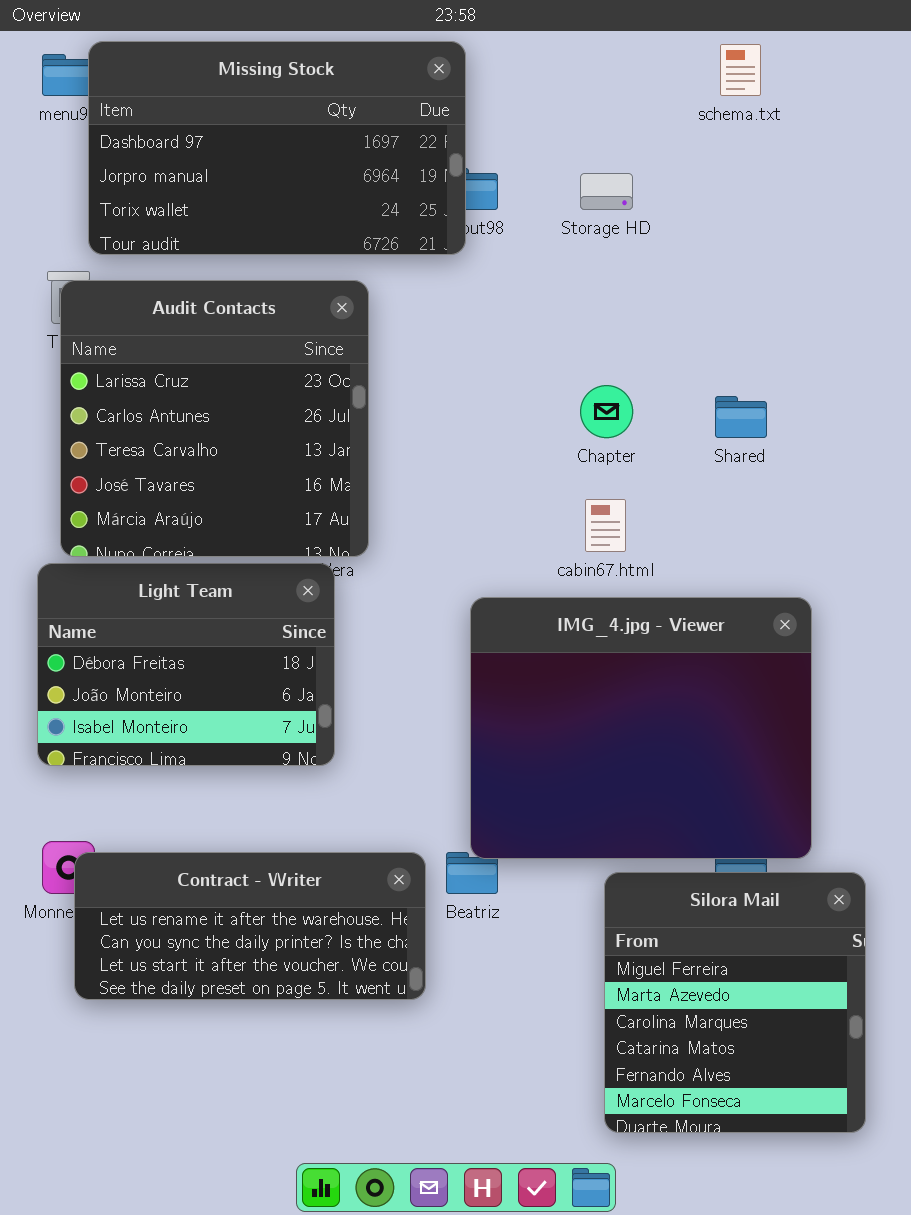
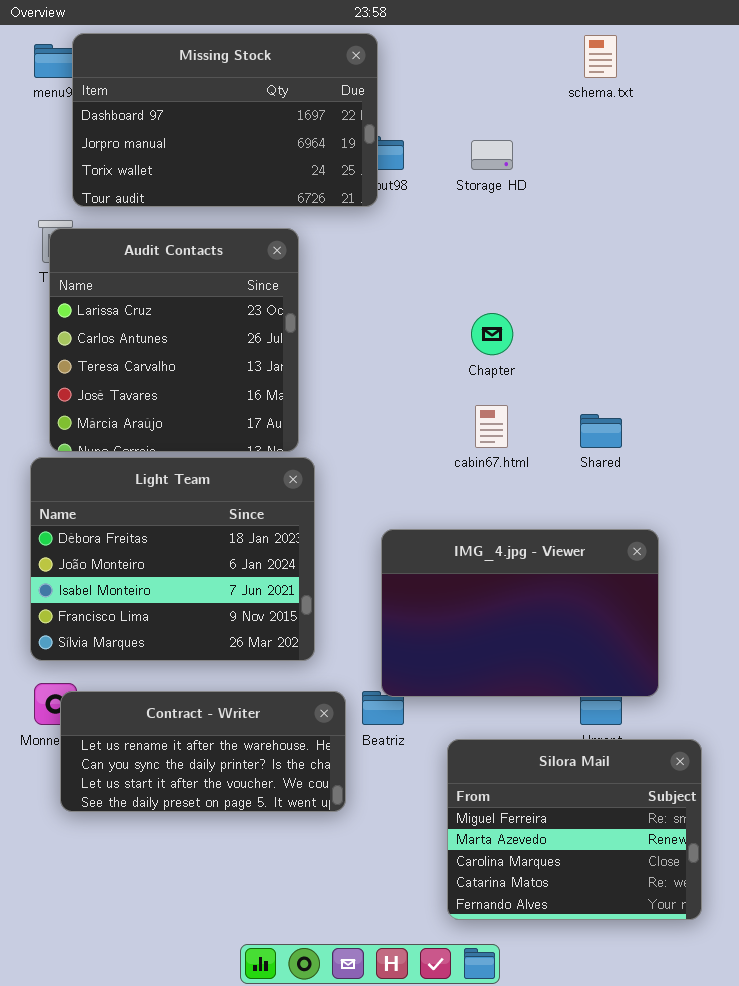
Shared: [715,396,767,438] -> [580,414,622,448], moved
Light Team: [37,563,335,766] -> [30,457,315,661], resized
IMG_4.jpg - Viewer: [470,597,812,859] -> [381,529,659,697], resized
Silora Mail: [604,872,866,1133] -> [447,739,702,920], resized

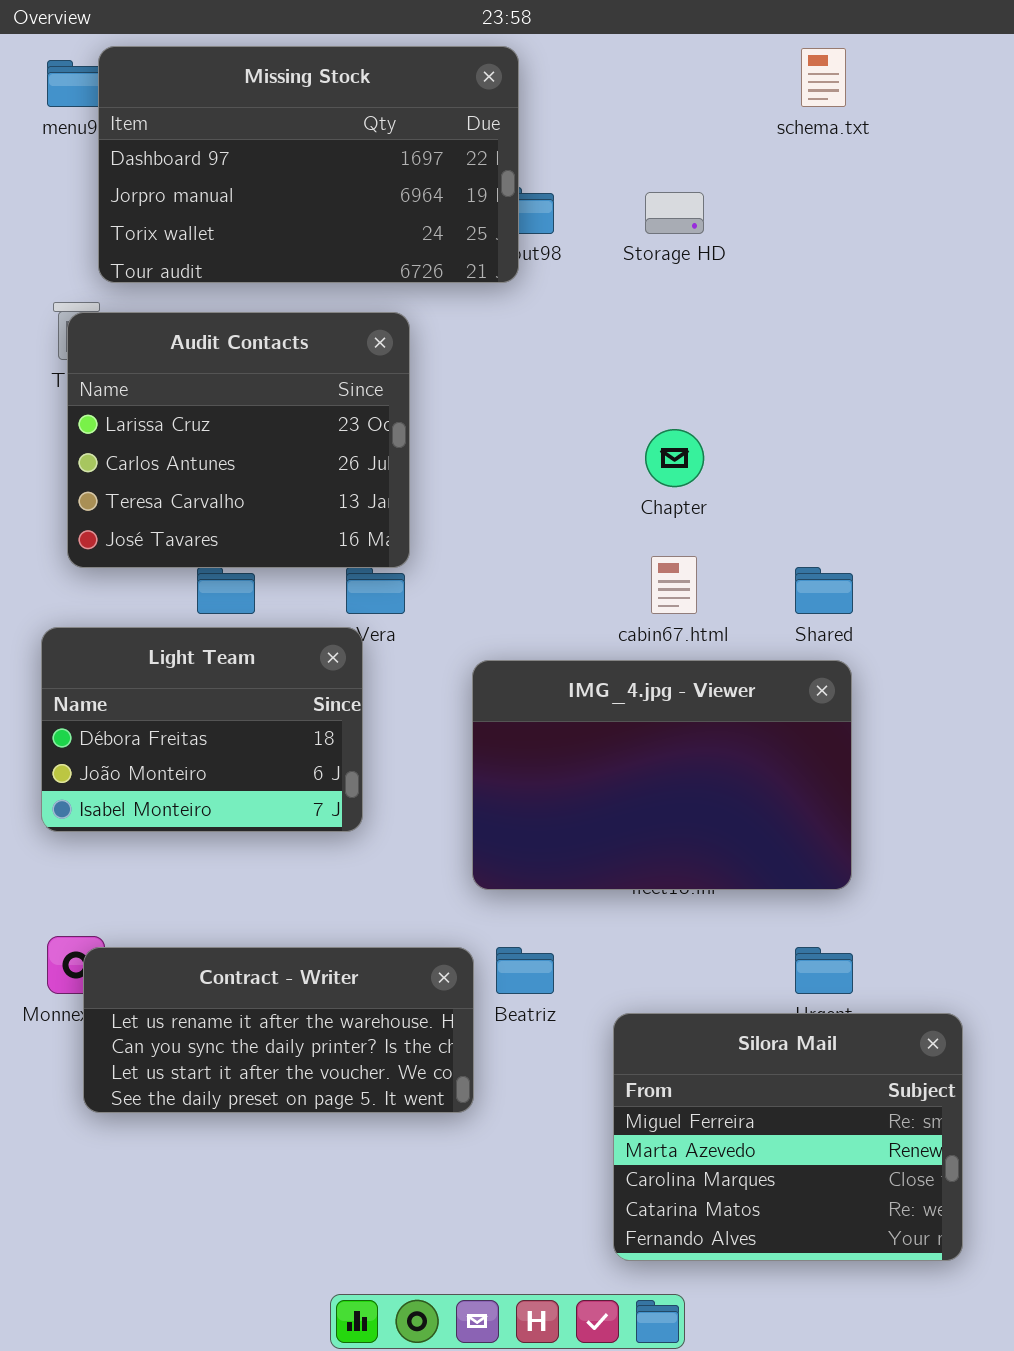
Audit Contacts: [49,228,299,452] -> [67,312,410,568], resized
Light Team: [30,457,315,661] -> [41,627,363,832], resized
IMG_4.jpg - Viewer: [381,529,659,697] -> [472,660,852,890], moved

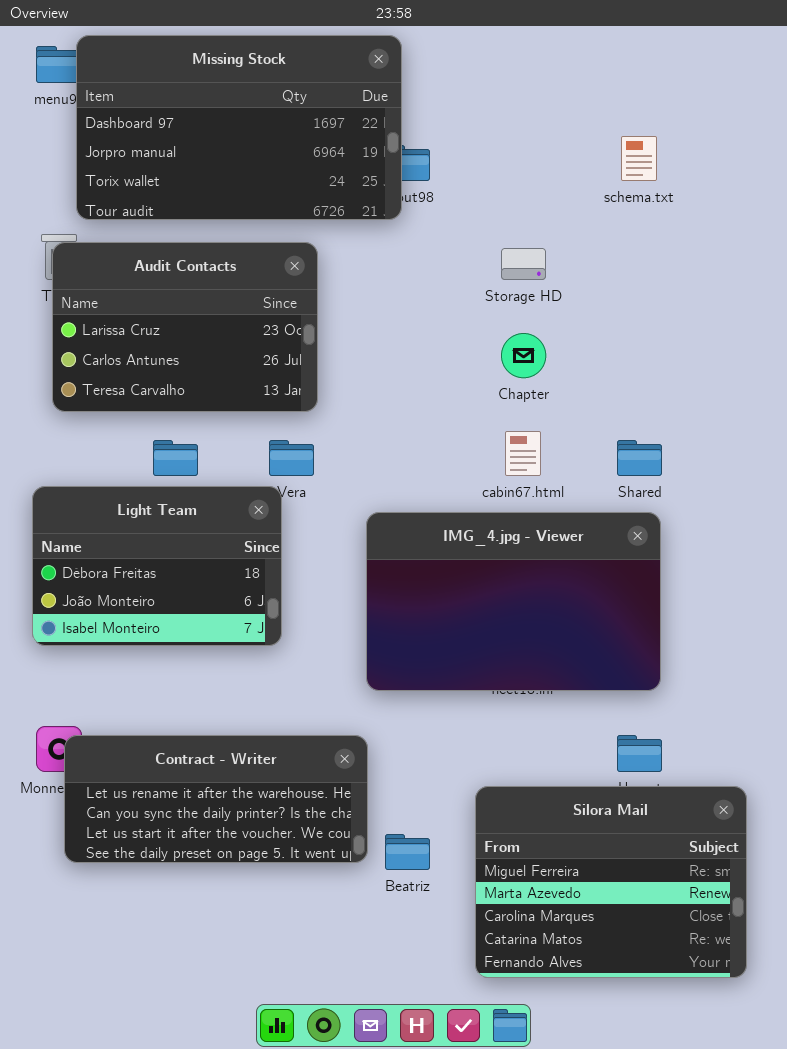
schema.txt: [801,48,846,107] -> [621,136,657,181], moved
Storage HD: [645,192,704,234] -> [501,248,546,280], moved
Audit Contacts: [67,312,410,568] -> [52,242,318,412], resized
Beatriz: [496,947,554,994] -> [385,834,430,870], moved

